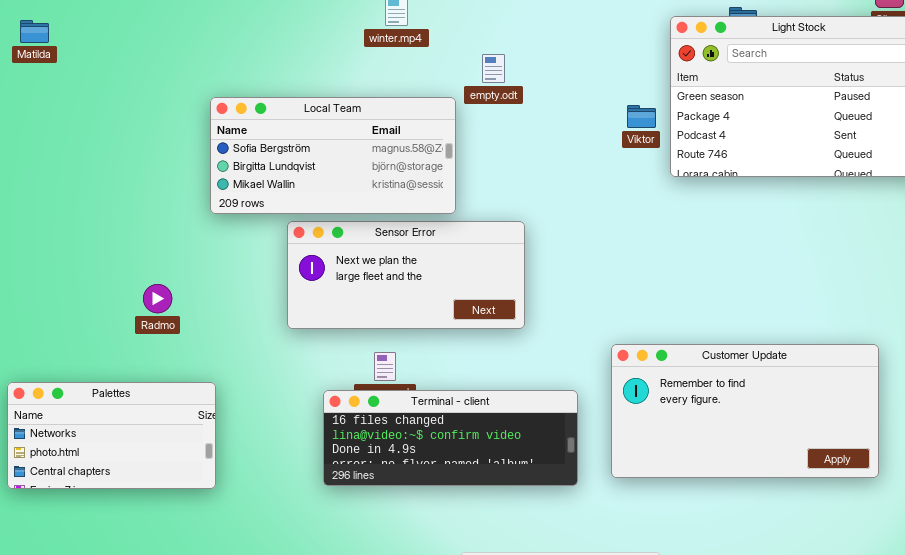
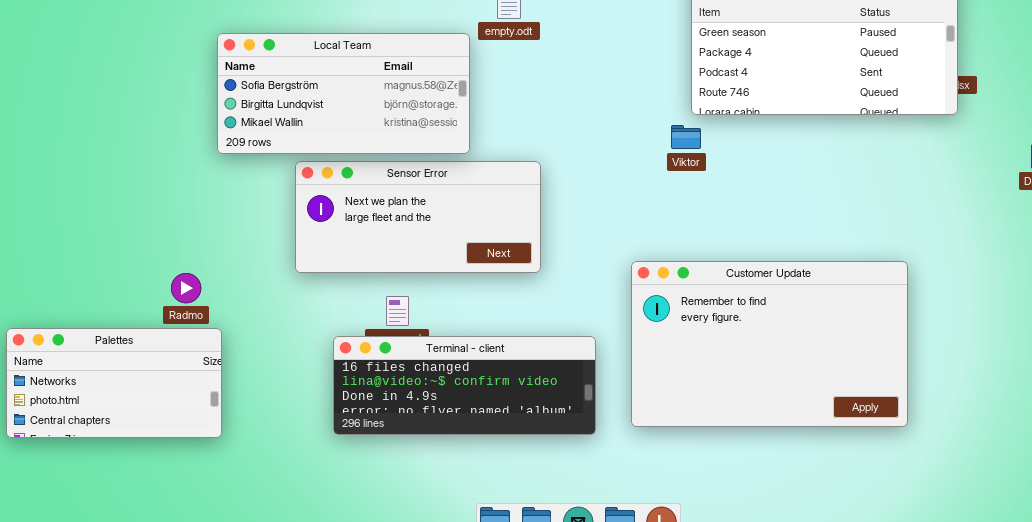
Viktor: [627,105,656,128] -> [671,125,701,149], moved
Radmo: [143,284,172,313] -> [171,273,201,303], moved
Customer Update: [611,344,879,478] -> [631,261,908,427], resized

